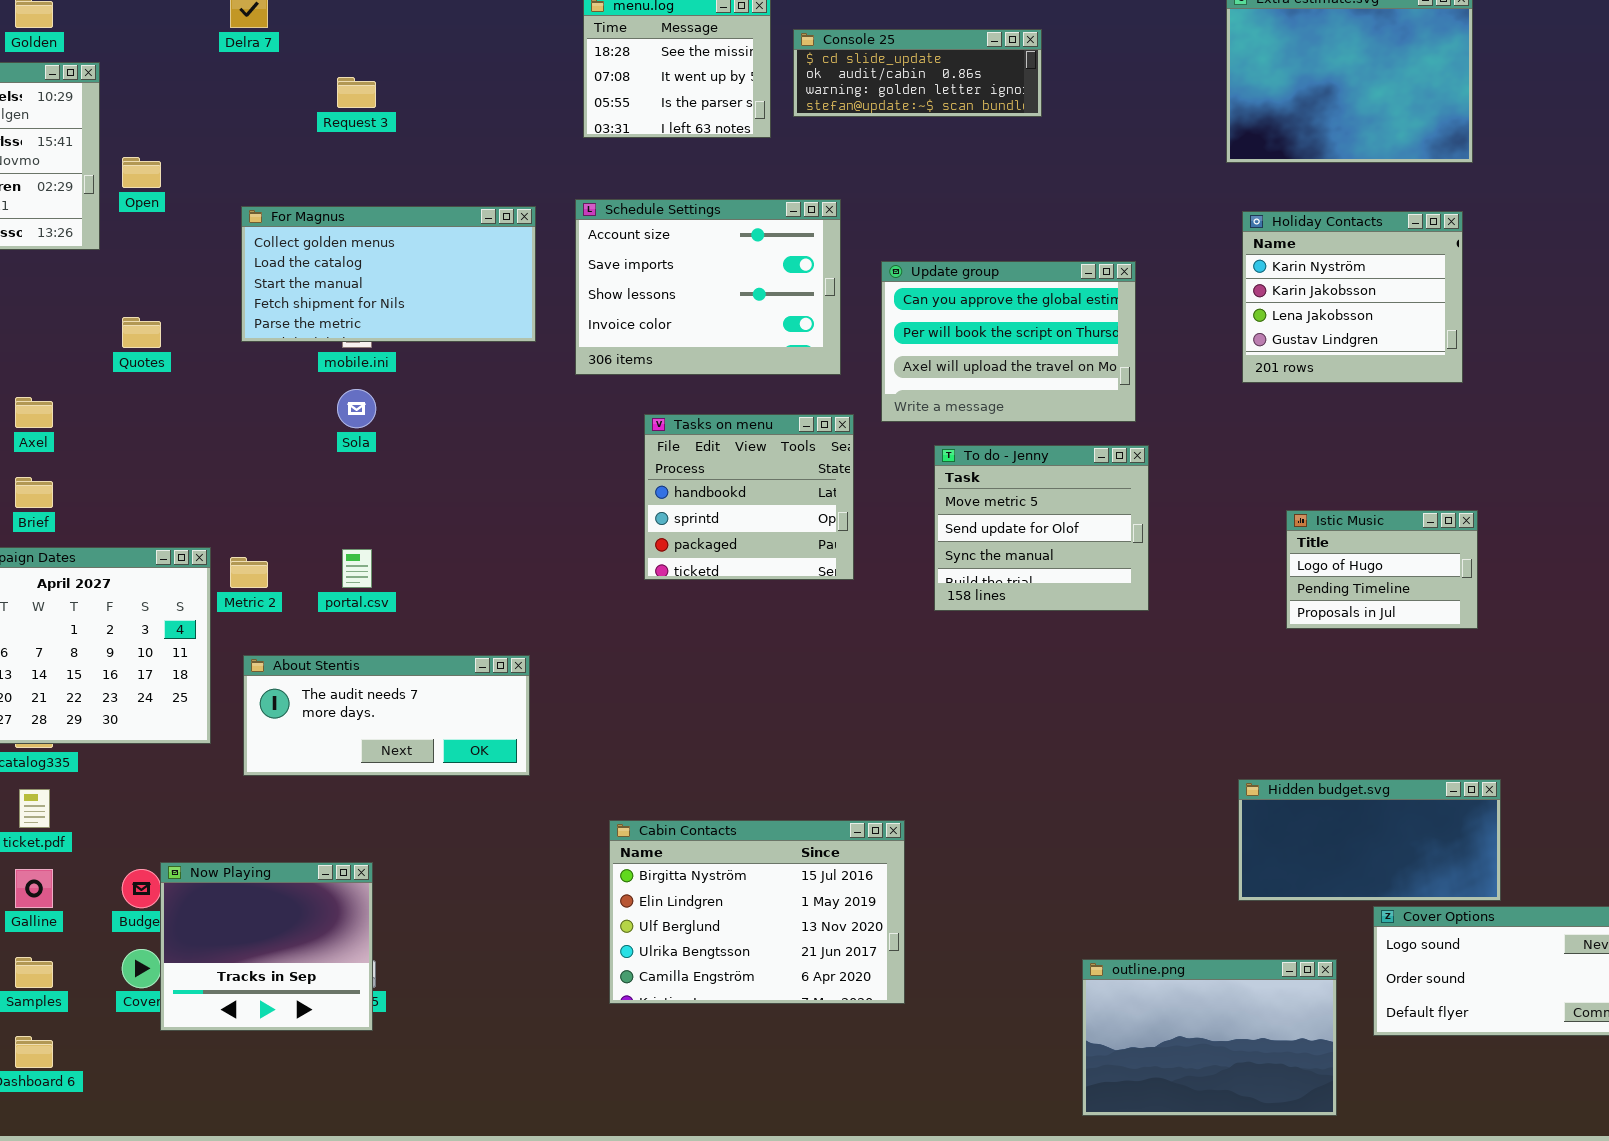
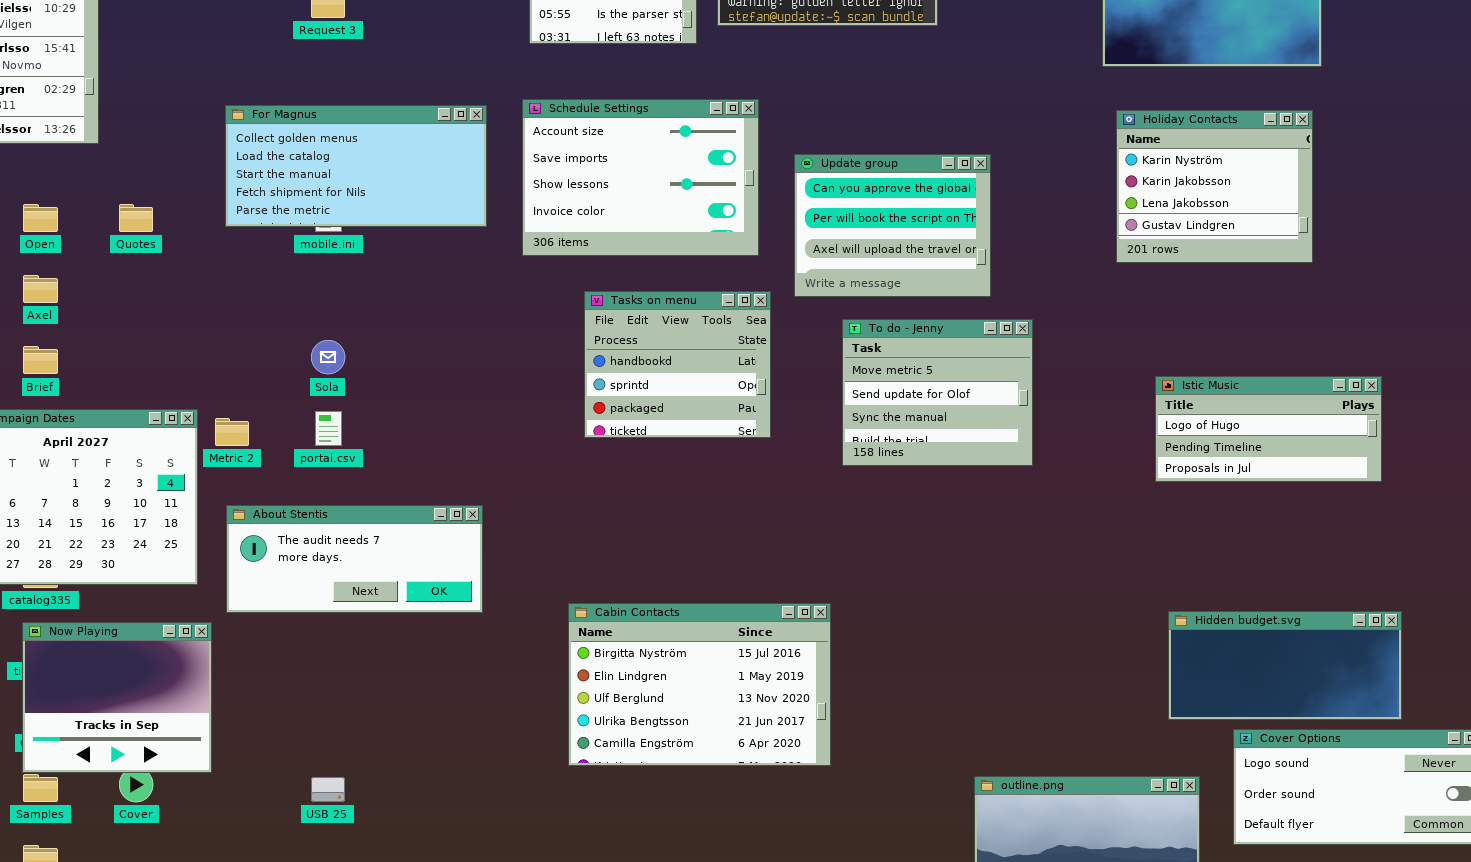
Open: [122,157,161,188] -> [23,204,58,232], moved
Update group: [881,261,1136,422] -> [794,154,991,297], resized
Sola: [337,389,376,428] -> [311,340,345,374], moved
Istic Music: [1286,510,1478,629] -> [1155,376,1382,482], resized
Hidden budget.svg: [1238,779,1501,901] -> [1168,611,1402,720], moved
Cabin Contacts: [609,820,905,1004] -> [568,603,831,766], moved
Now Playing: [160,862,373,1031] -> [22,622,212,773], moved

